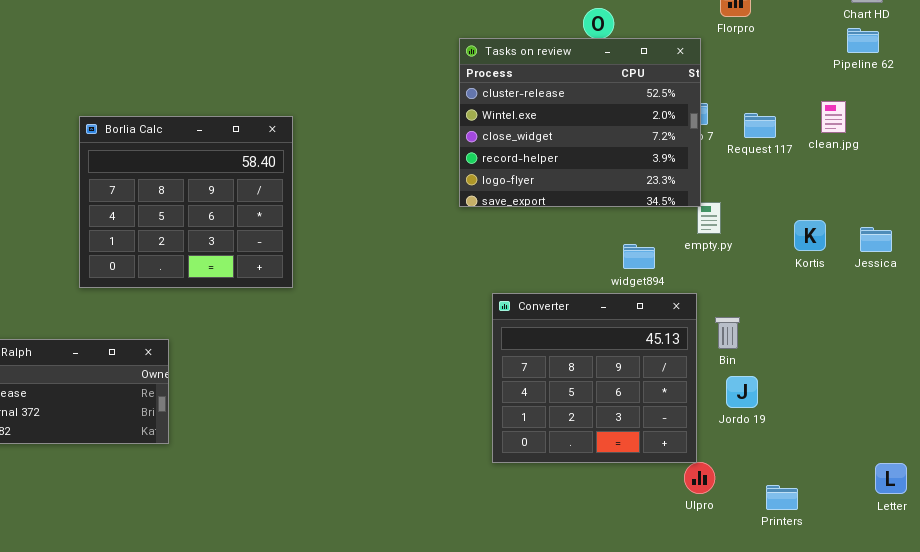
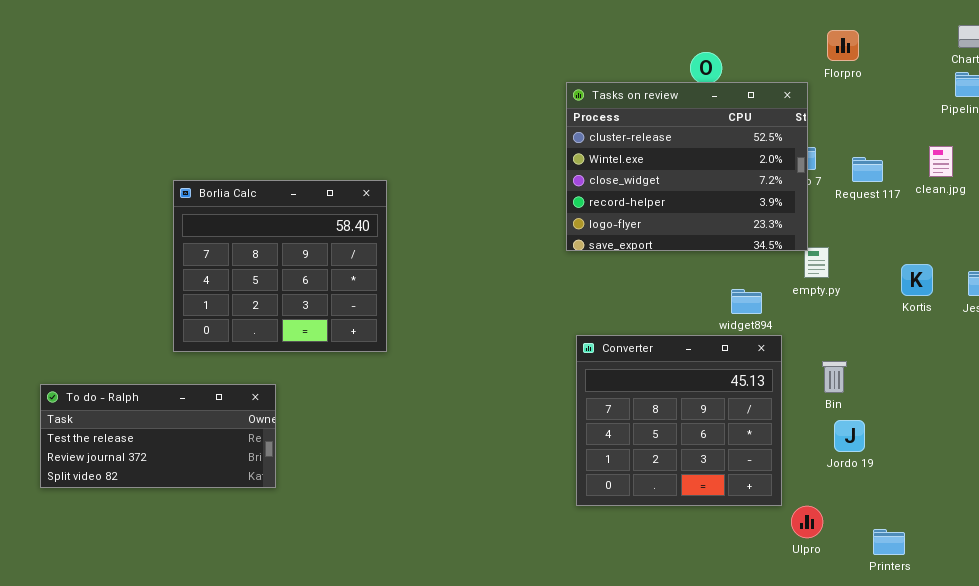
Borlia Calc: [79,116,293,288] -> [173,180,387,352], moved
Converter: [492,293,697,463] -> [576,335,782,506], moved

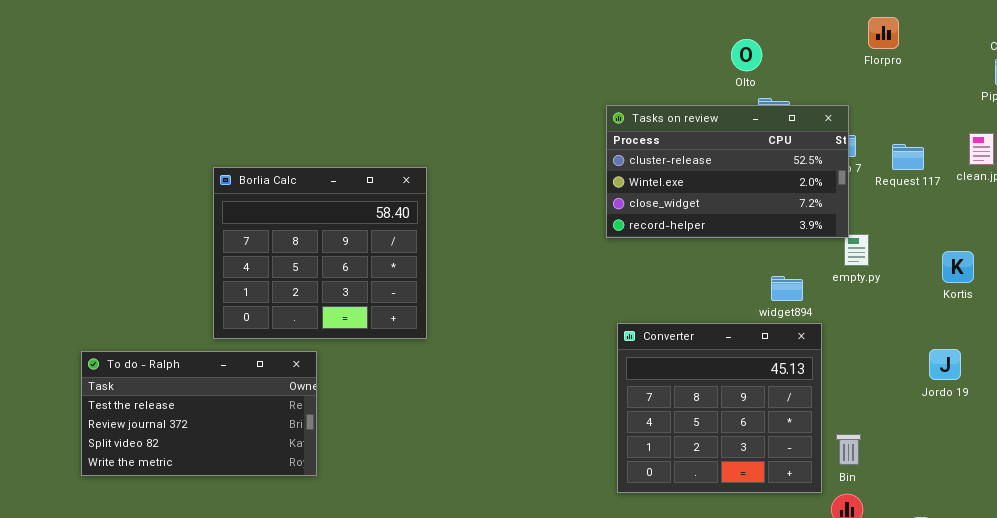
Tasks on review: [566,82,808,251] -> [606,105,849,238], resized
Bin: [822,361,847,393] -> [836,434,861,465], moved
To do - Ralph: [40,384,276,488] -> [81,351,317,476], resized
Jordo 19: [834,420,865,452] -> [929,349,961,380], moved

